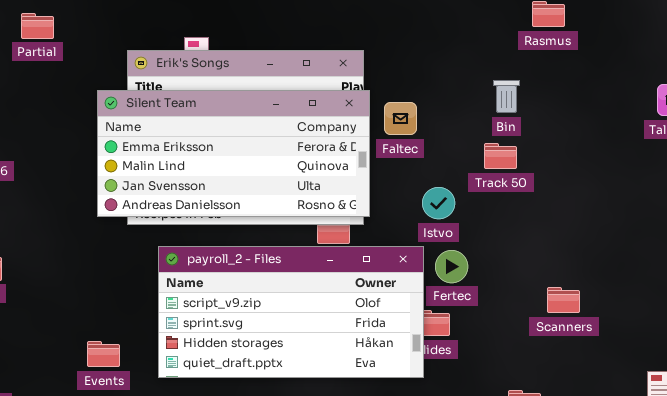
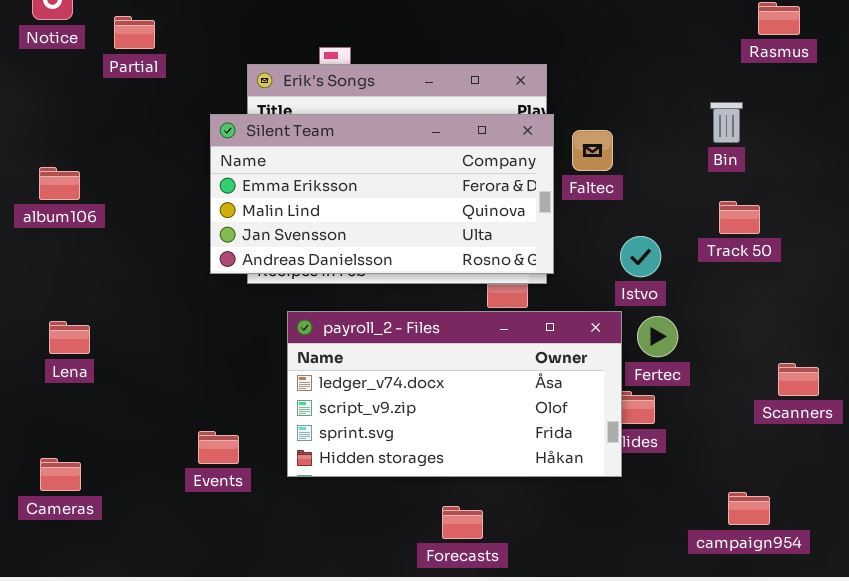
Track 50: [484,143,517,169] -> [719,201,760,234], moved
payroll_2 - Files: [158,246,424,378] -> [287,311,622,477], scrolled up 1 row

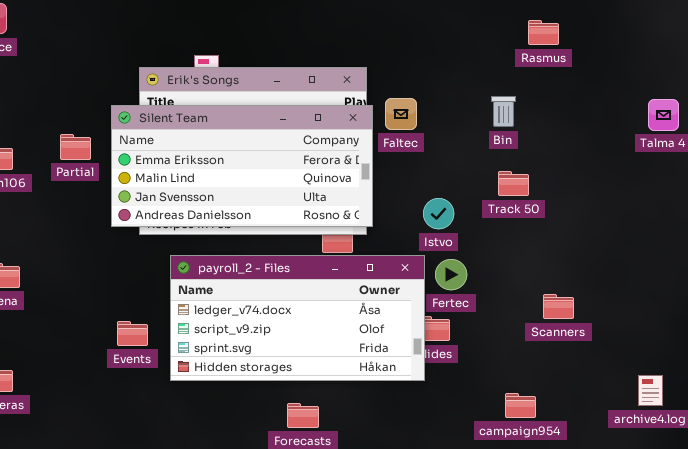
Partial: [114,16,155,49] -> [60,134,91,160], moved
Faltec: [572,130,613,171] -> [385,98,417,130], moved
Events: [198,431,239,464] -> [117,321,148,346], moved

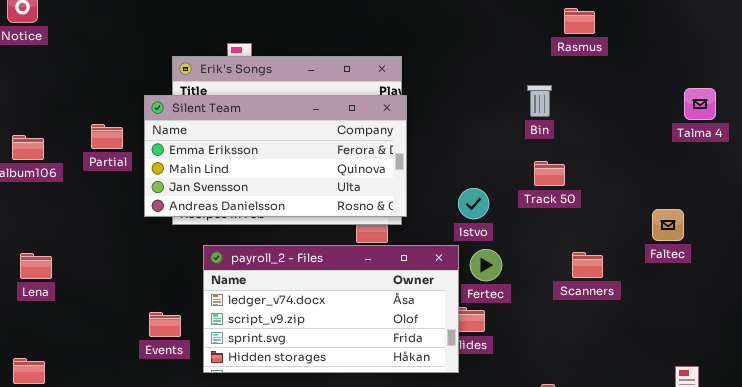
Faltec: [385,98,417,130] -> [652,209,684,241], moved
Scanners: [543,294,574,319] -> [572,252,603,278], moved

